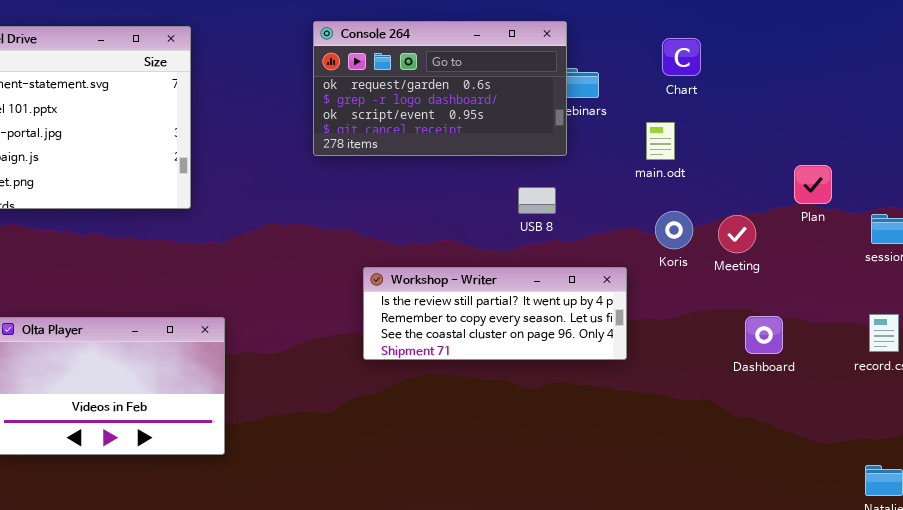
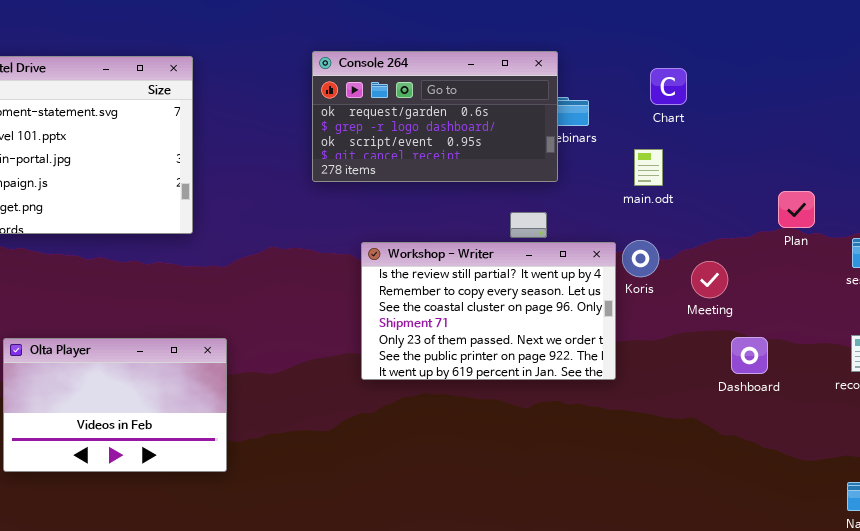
Koris: [655,211,693,249] -> [622,240,659,277], moved
Meeting: [718,215,756,253] -> [691,261,728,298], moved
Workshop - Writer: [363,267,627,360] -> [361,242,616,380], resized

